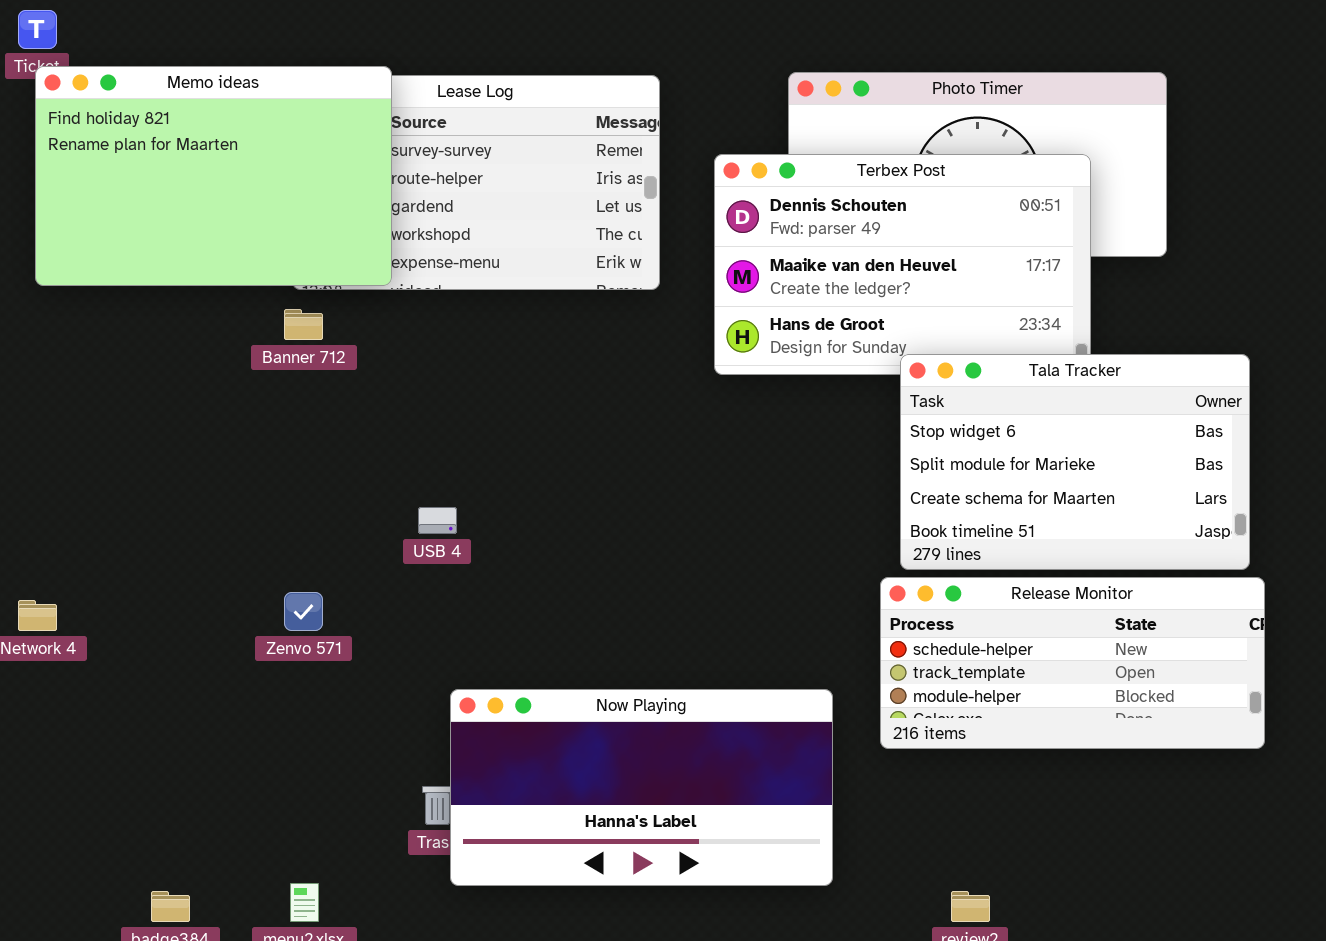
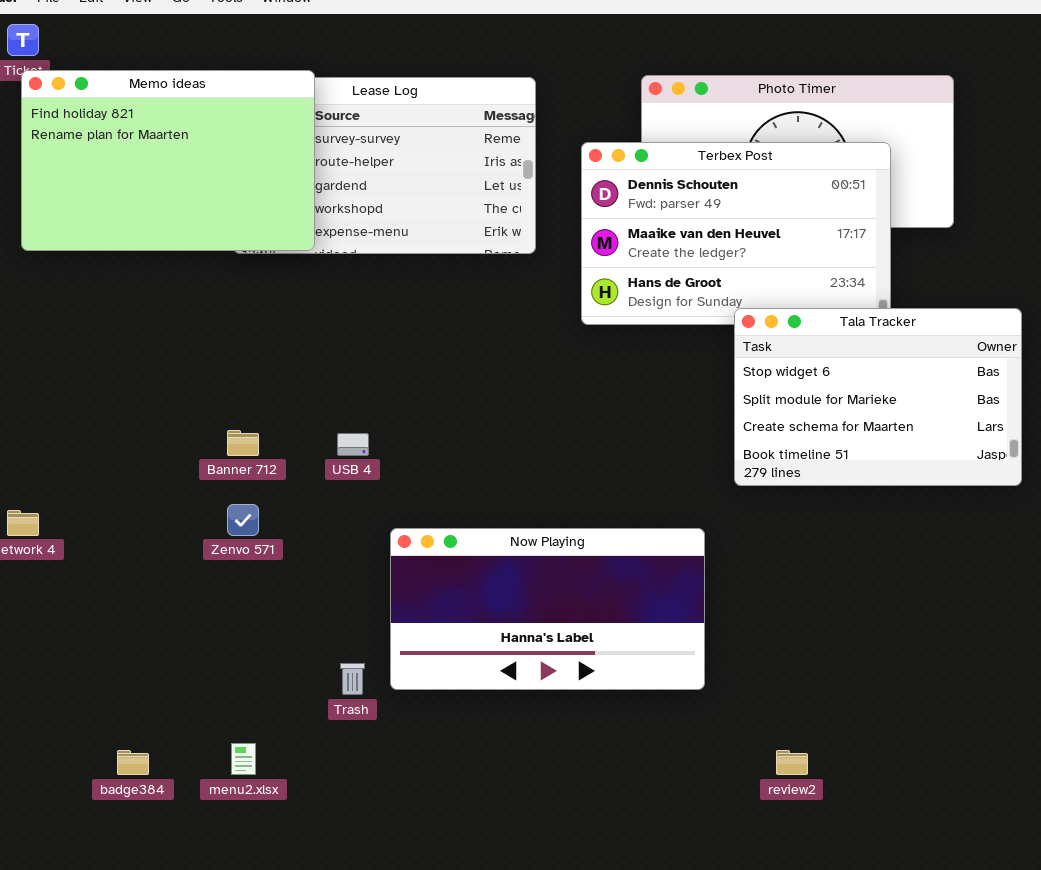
Banner 712: [284,309,323,340] -> [227,430,259,456], moved
Release Monitor: [880,577,1265,749] -> none, closed
Now Playing: [450,689,833,886] -> [390,528,705,690], moved

